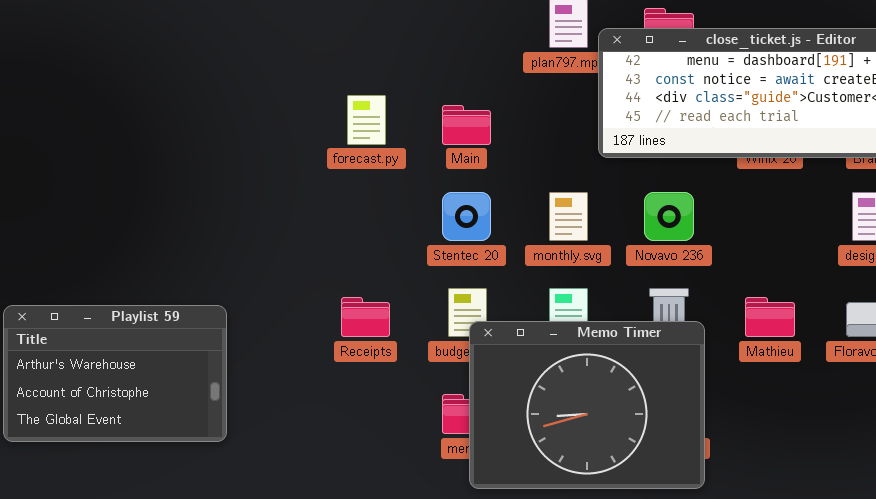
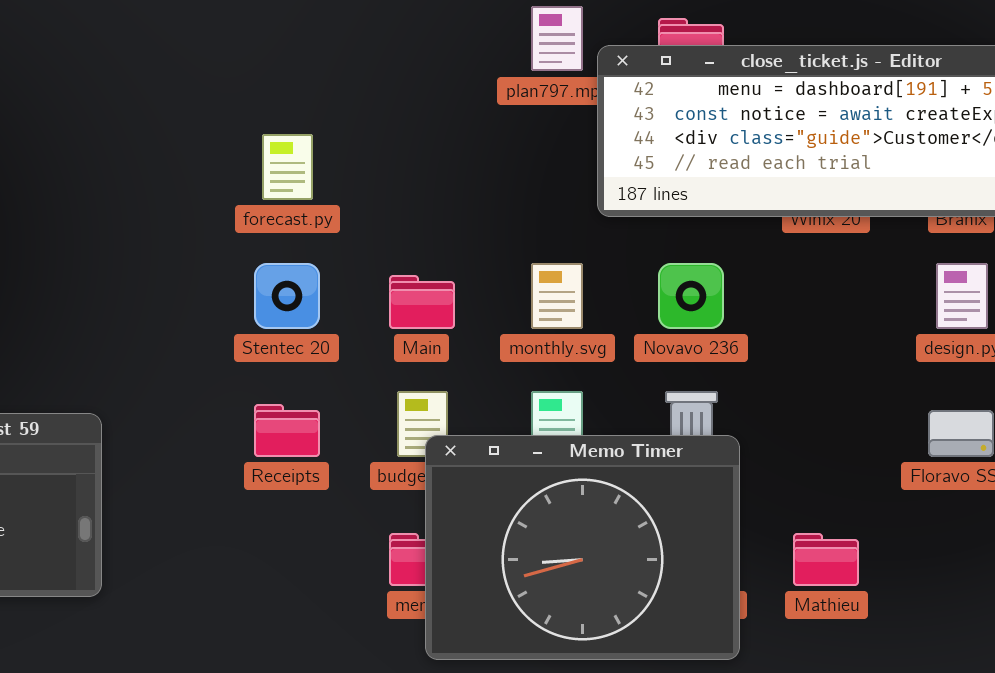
Main: [442,105,491,145] -> [389,275,455,329], moved
Stentec 20: [442,192,491,241] -> [254,263,320,329], moved
Mathieu: [745,297,795,337] -> [793,533,859,586], moved

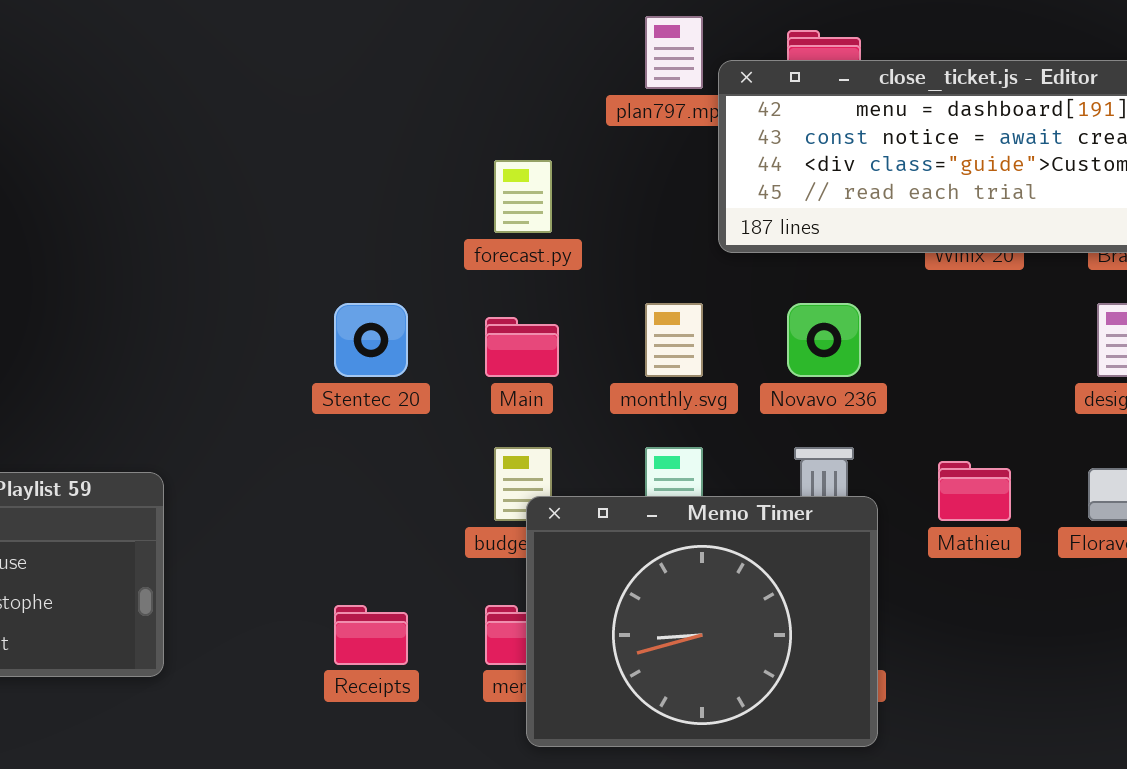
forecast.py: [262,134,313,200] -> [494,160,552,233], moved
Receipts: [254,404,320,457] -> [334,605,408,665], moved
Mathieu: [793,533,859,586] -> [938,461,1011,521], moved

